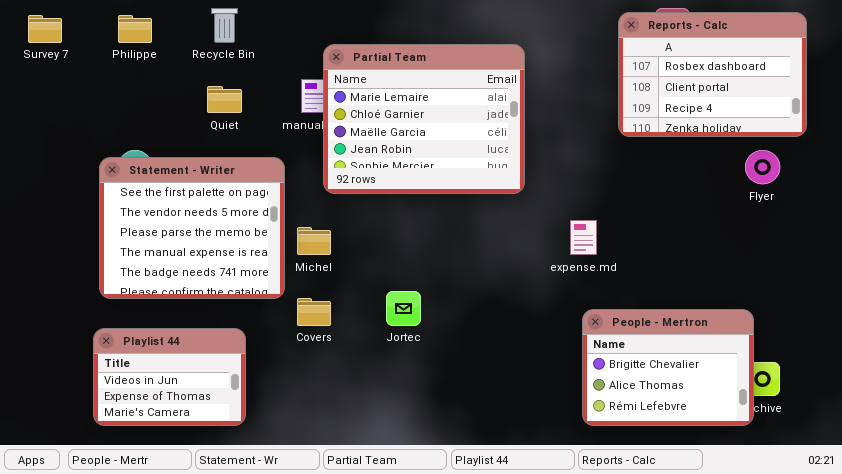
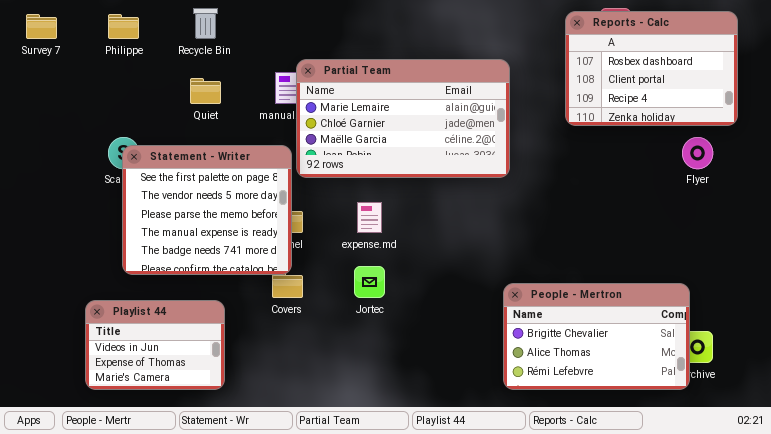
Partial Team: [323,44,525,194] -> [296,59,510,178], resized
Statement - Writer: [99,157,285,299] -> [122,145,292,275], moved
expense.md: [570,220,597,255] -> [357,202,382,233], moved
People - Mertron: [582,309,754,426] -> [503,283,690,390], resized

